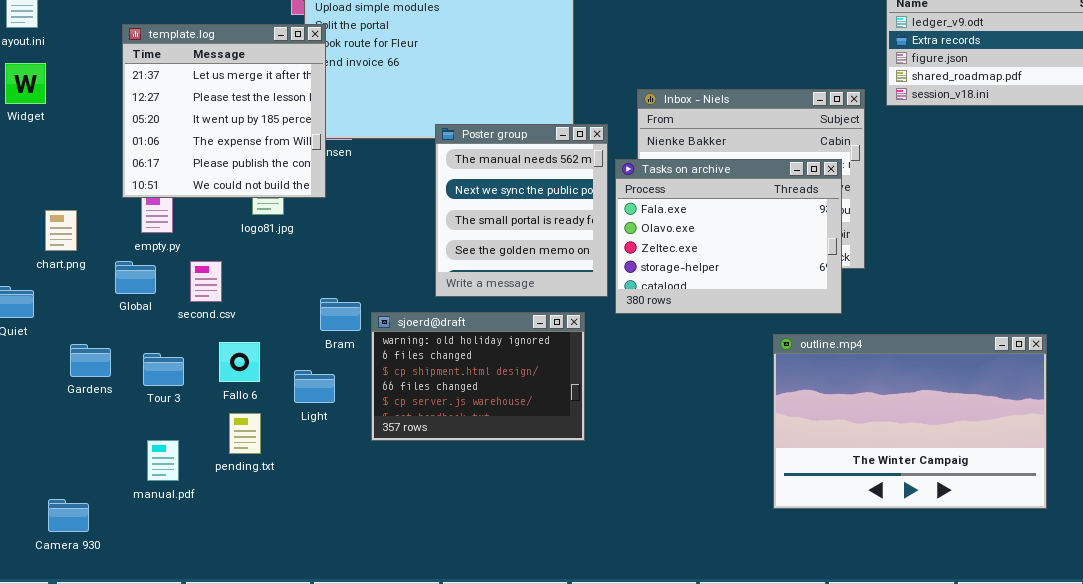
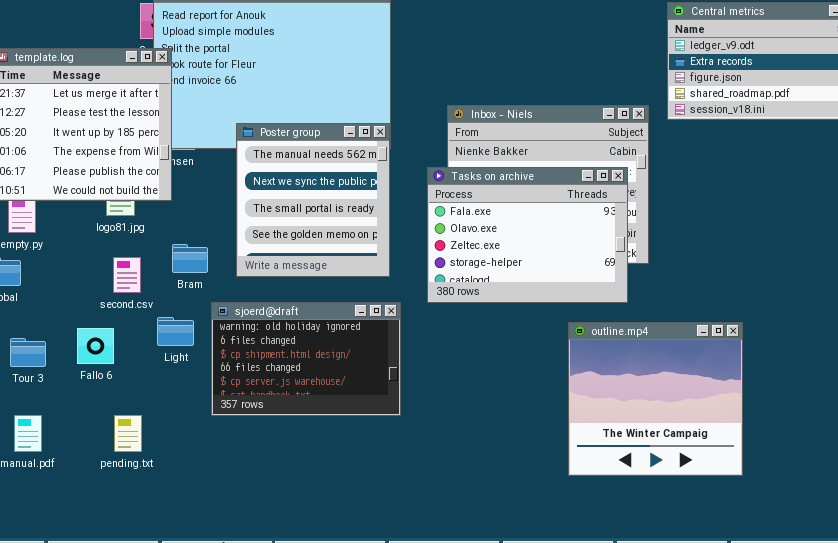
Poster group: [435,124,608,297] -> [236,123,390,277], moved
second.csv: [190,261,222,302] -> [113,257,141,293], moved
Bram: [320,298,361,331] -> [172,244,208,273], moved
outline.mp4: [773,334,1047,509] -> [568,322,743,476], resized
Light: [294,370,335,403] -> [157,317,194,346], moved
pending.txt: [229,413,261,454] -> [114,415,142,452], moved

